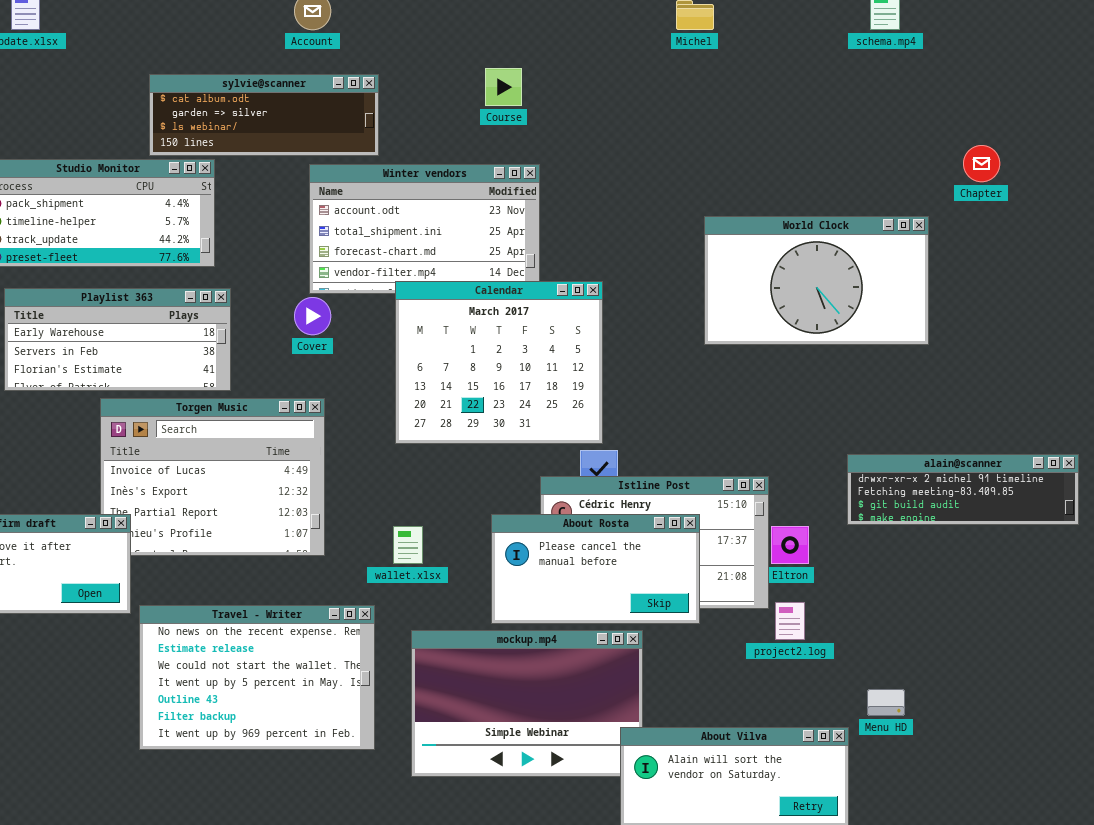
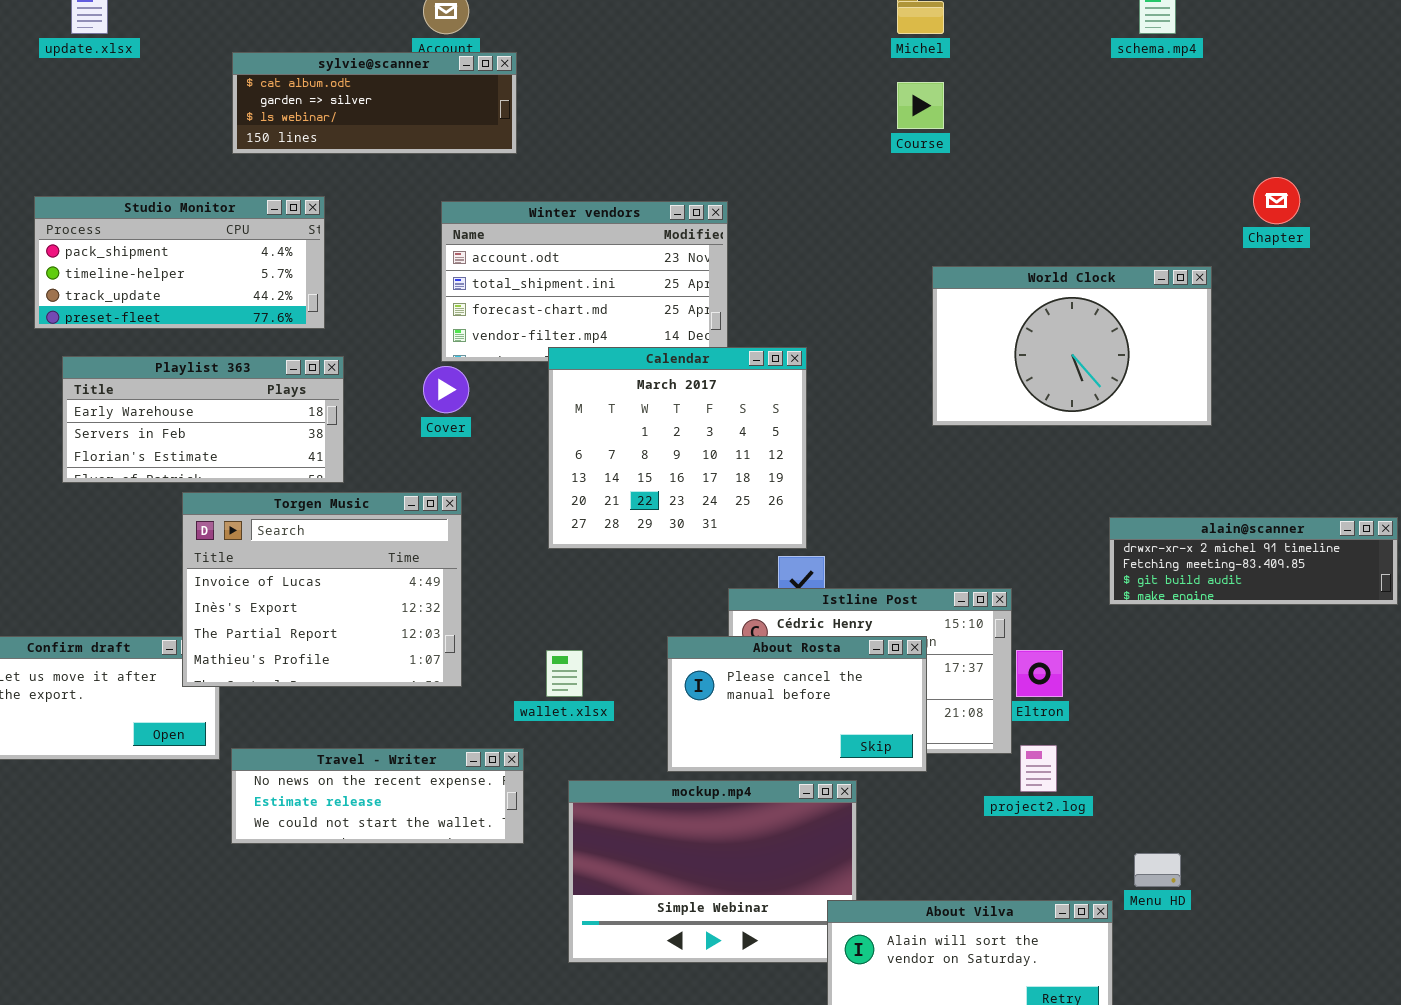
Course: [485,68,522,106] -> [897,82,944,129], moved
sylvie@scanner: [149,74,379,156] -> [232,52,517,154], moved
Torgen Music: [100,398,325,556] -> [182,492,462,687], raised
alain@scanner: [847,454,1079,525] -> [1109,517,1398,605], moved
Travel - Writer: [139,605,375,750] -> [231,748,524,844], resized

